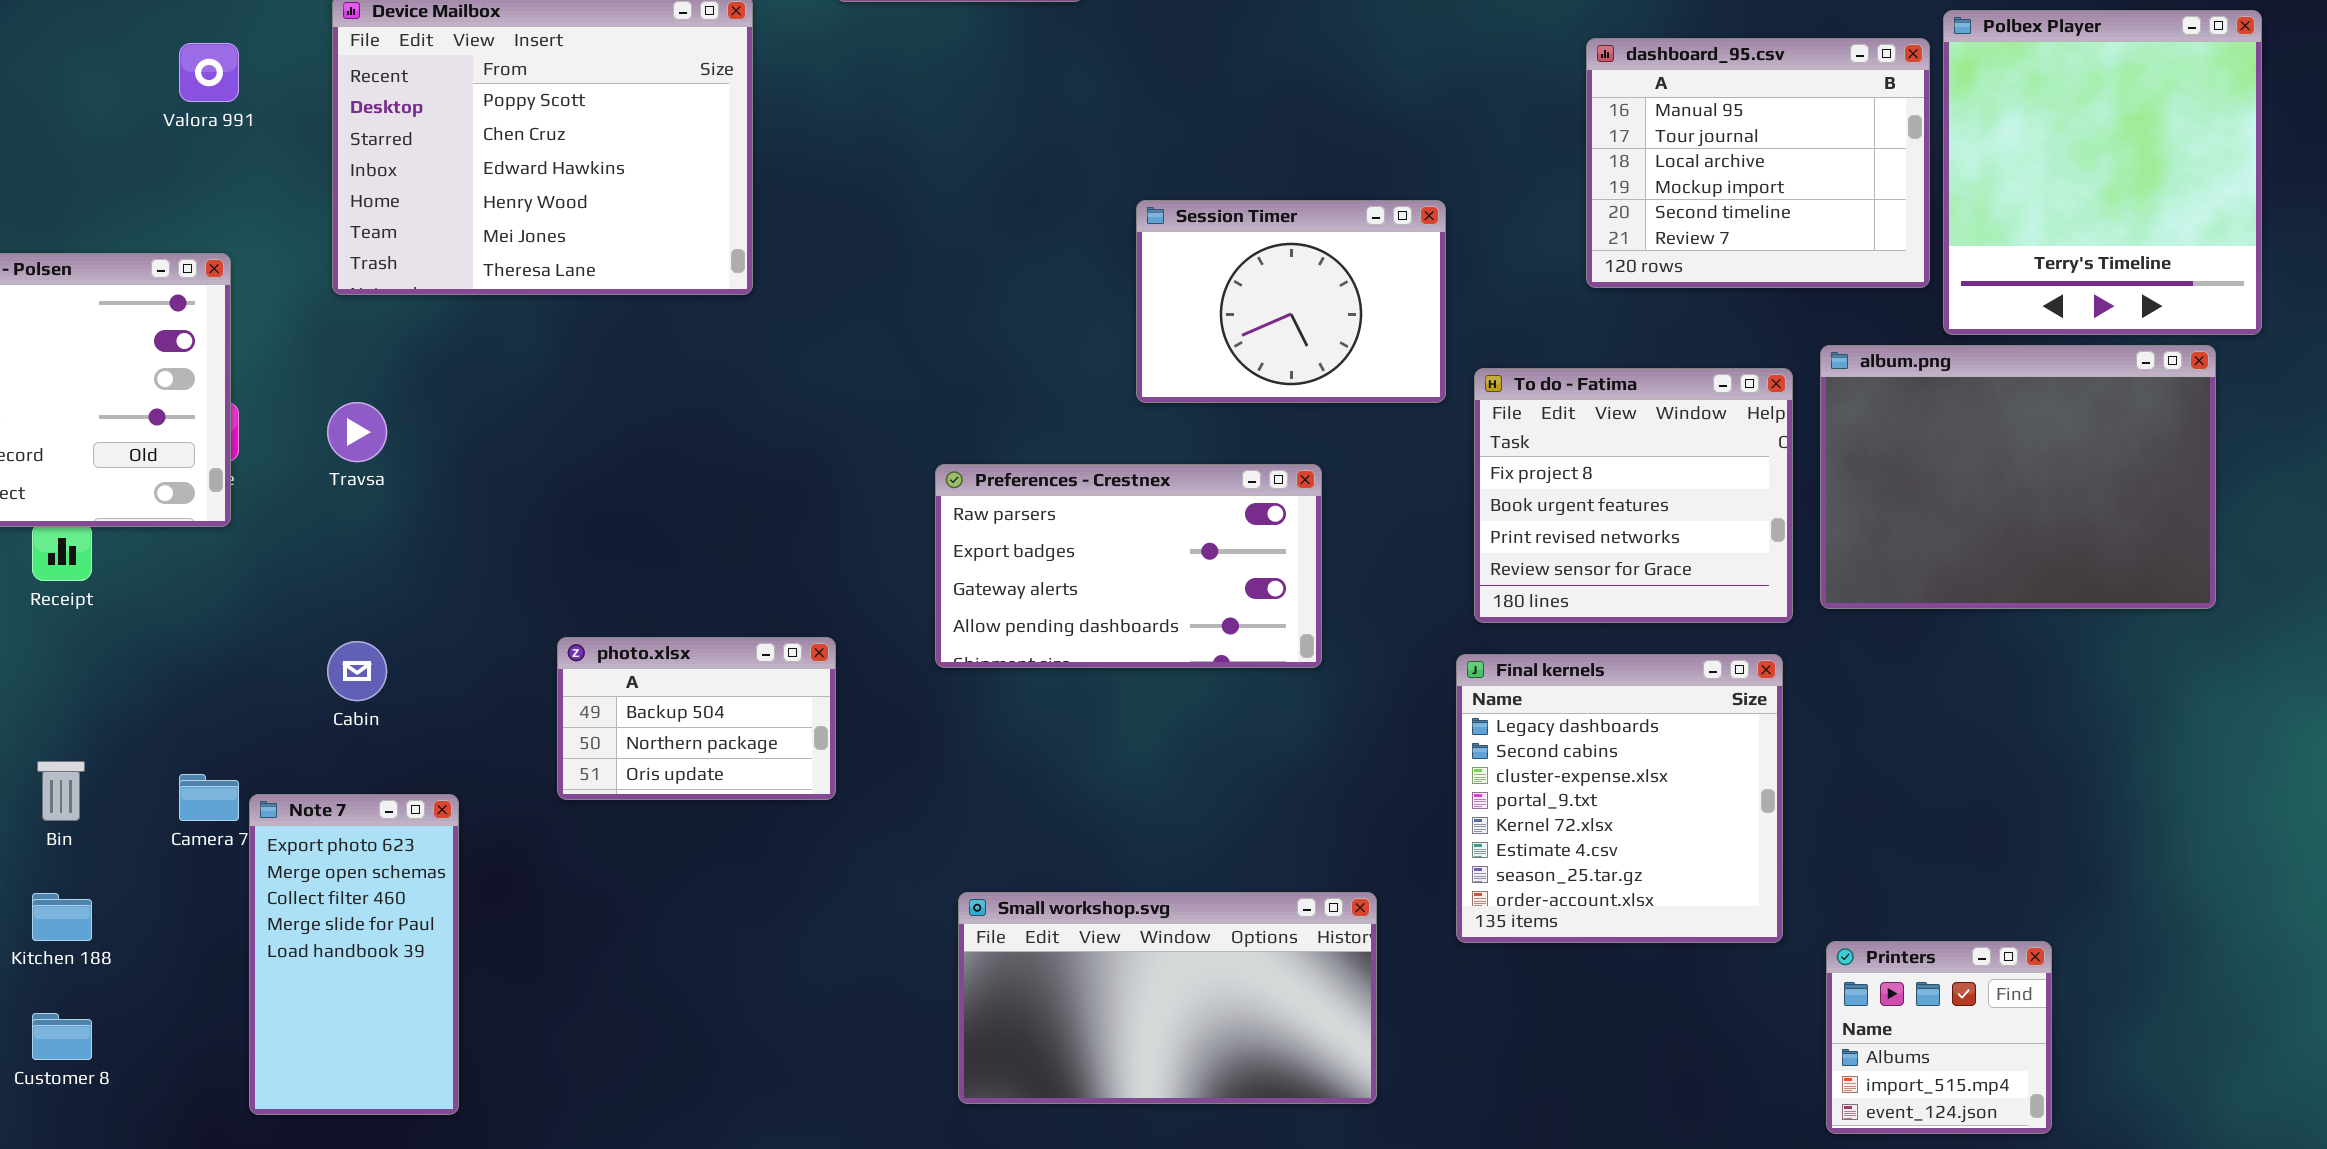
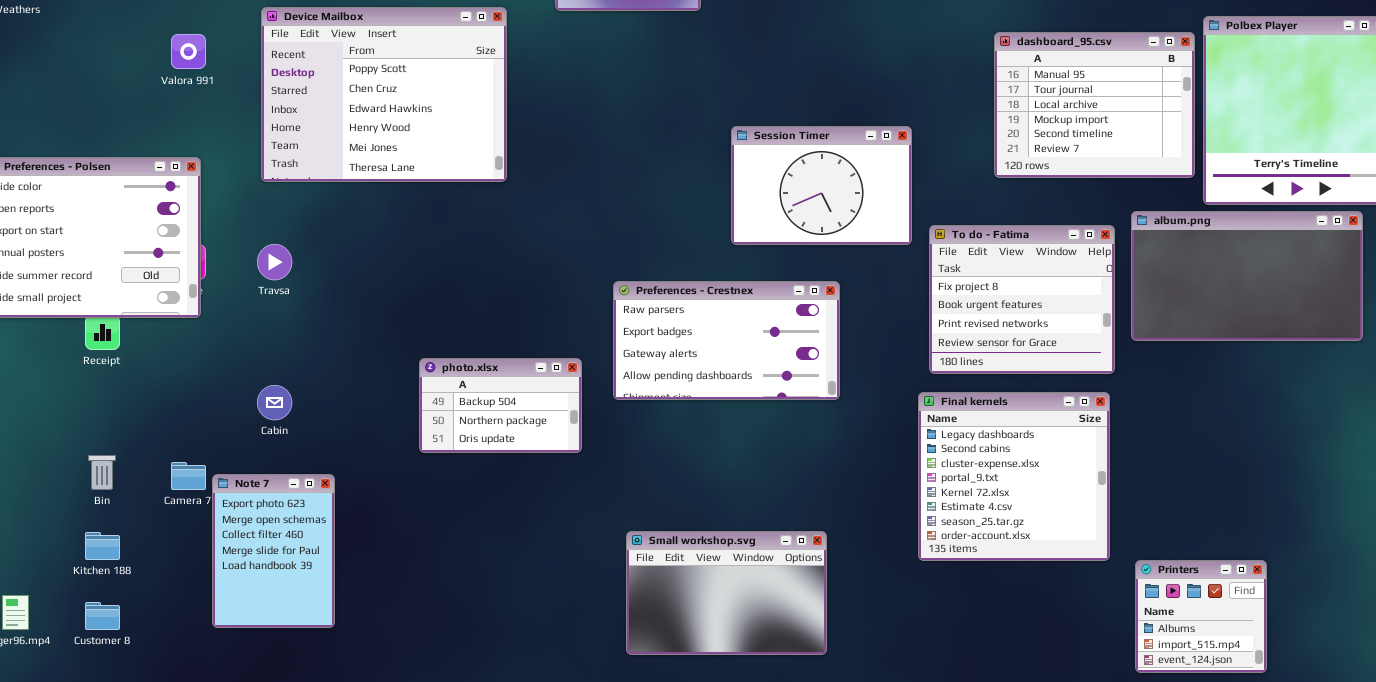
album.png: [1820,345,2216,609] -> [1131,211,1363,341], resized
photo.xlsx: [557,637,836,800] -> [419,358,582,453], moved
Note 7: [249,794,459,1115] -> [212,474,335,628], resized
Small workshop.svg: [958,892,1377,1104] -> [626,531,827,655], resized

